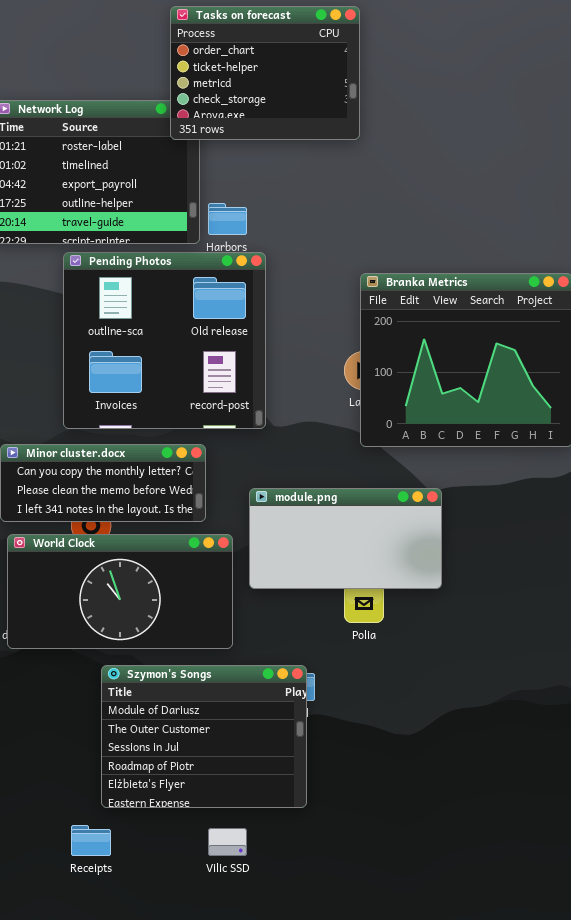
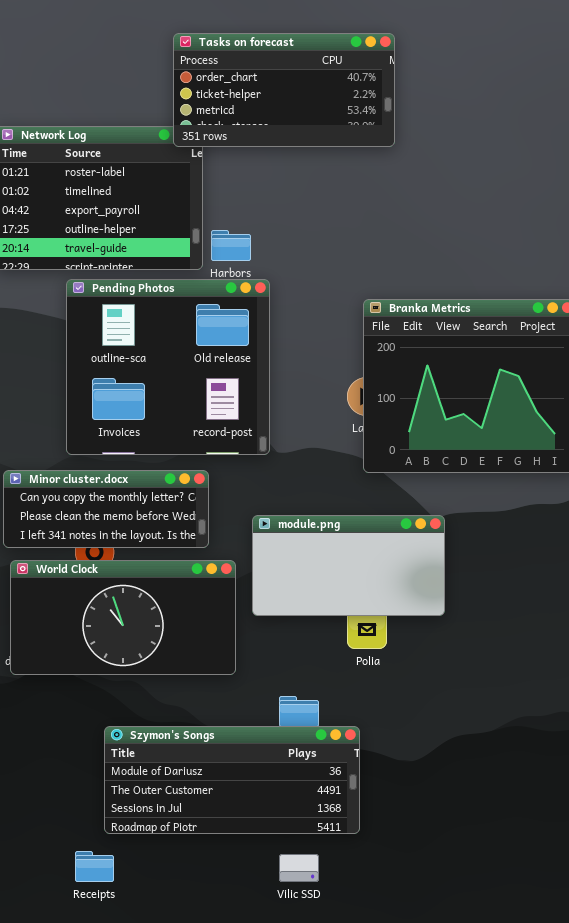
Tasks on forecast: [170,6,360,140] -> [173,33,395,147], resized
Szymon's Songs: [101,665,307,808] -> [104,726,360,834], resized
Vilic SSD: [208,828,247,856] -> [279,854,319,882], moved

